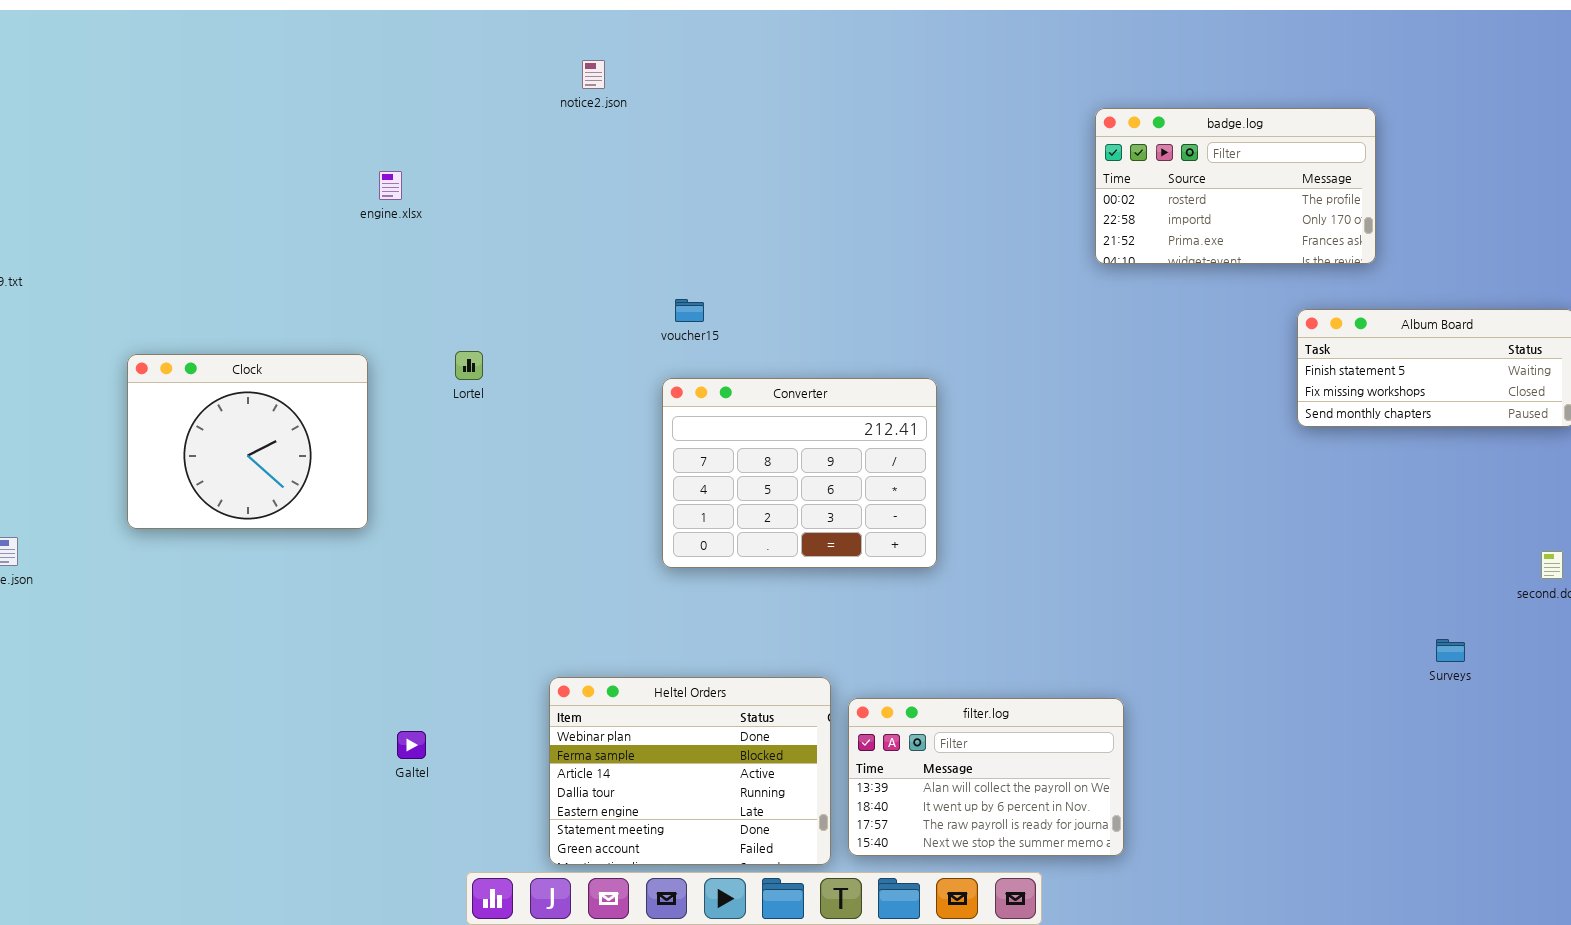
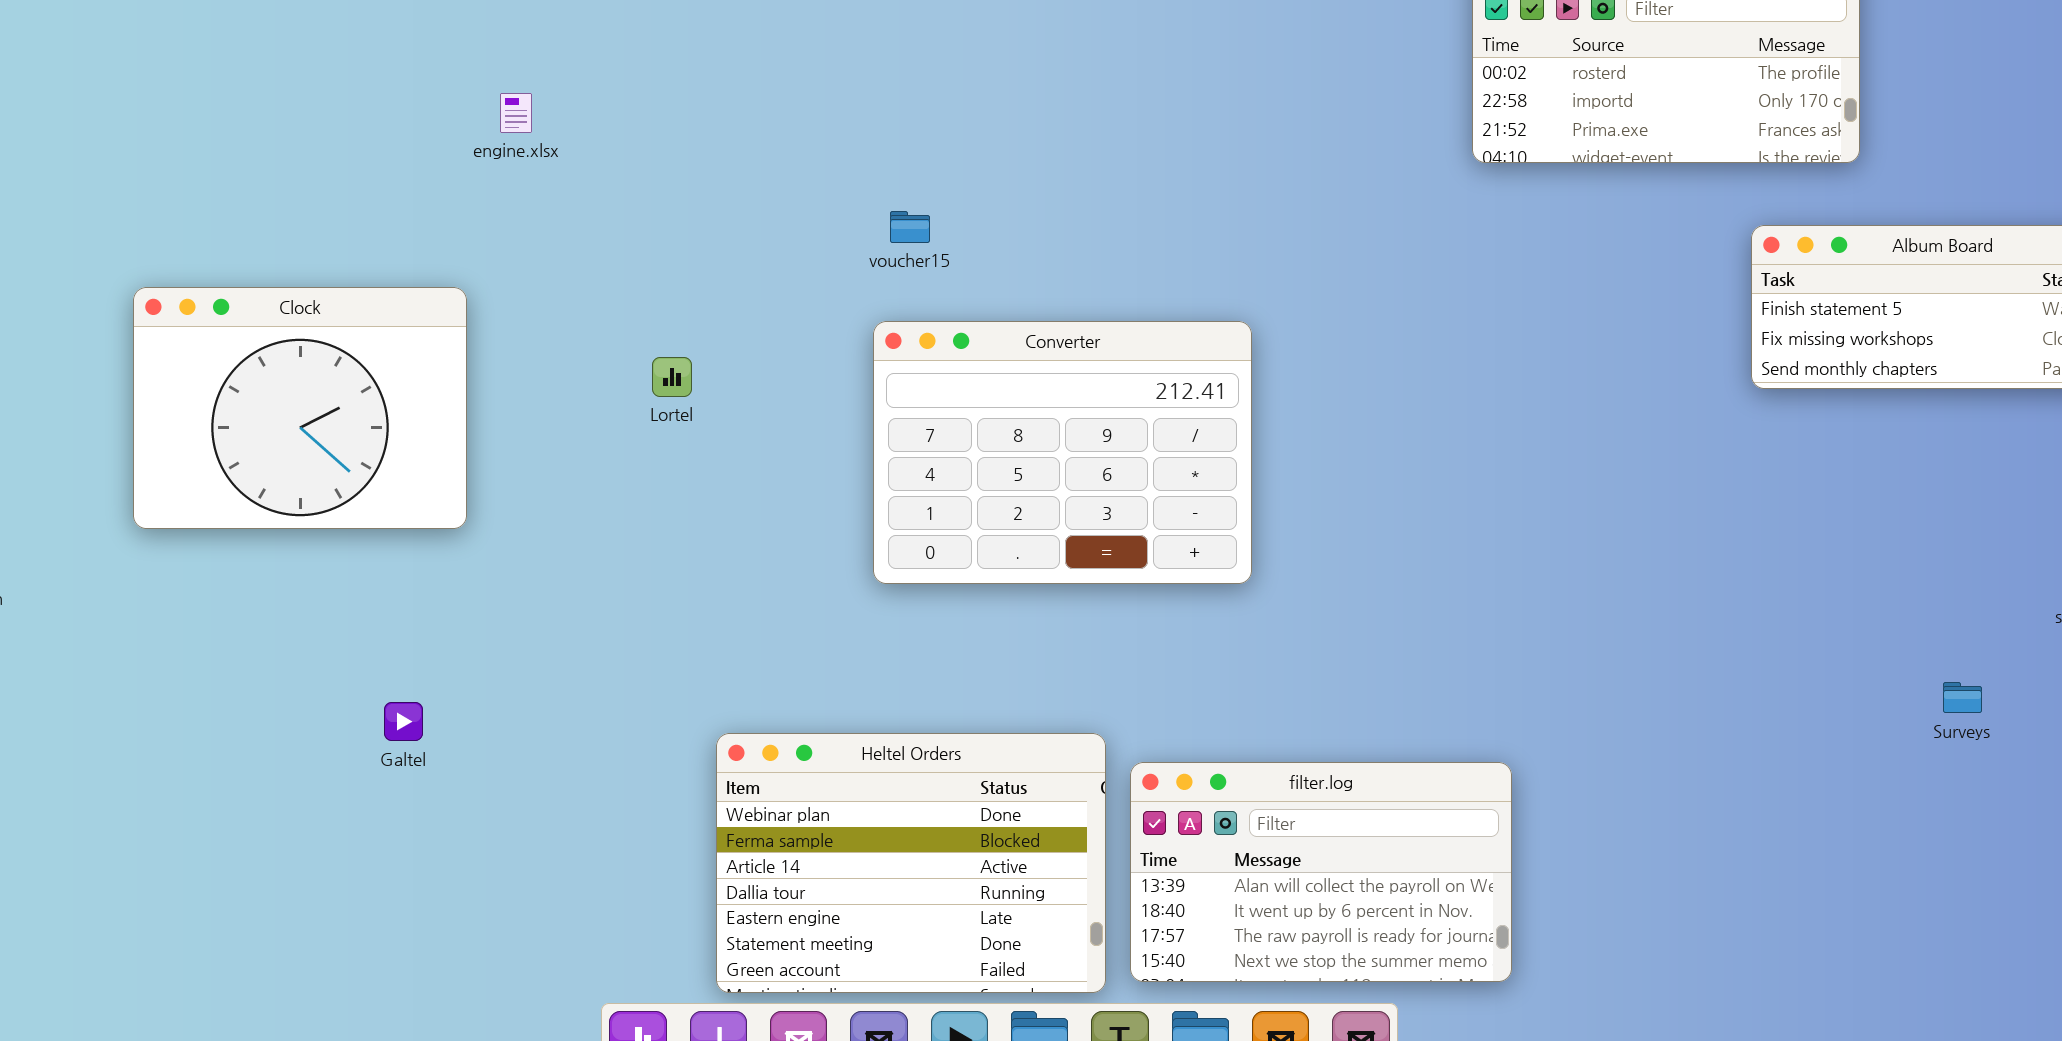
engine.xlsx: [379,171,402,200] -> [500,93,532,133], moved
Lortel: [455,351,483,380] -> [652,357,692,397], moved
Galtel: [397,731,426,759] -> [384,702,423,741], moved

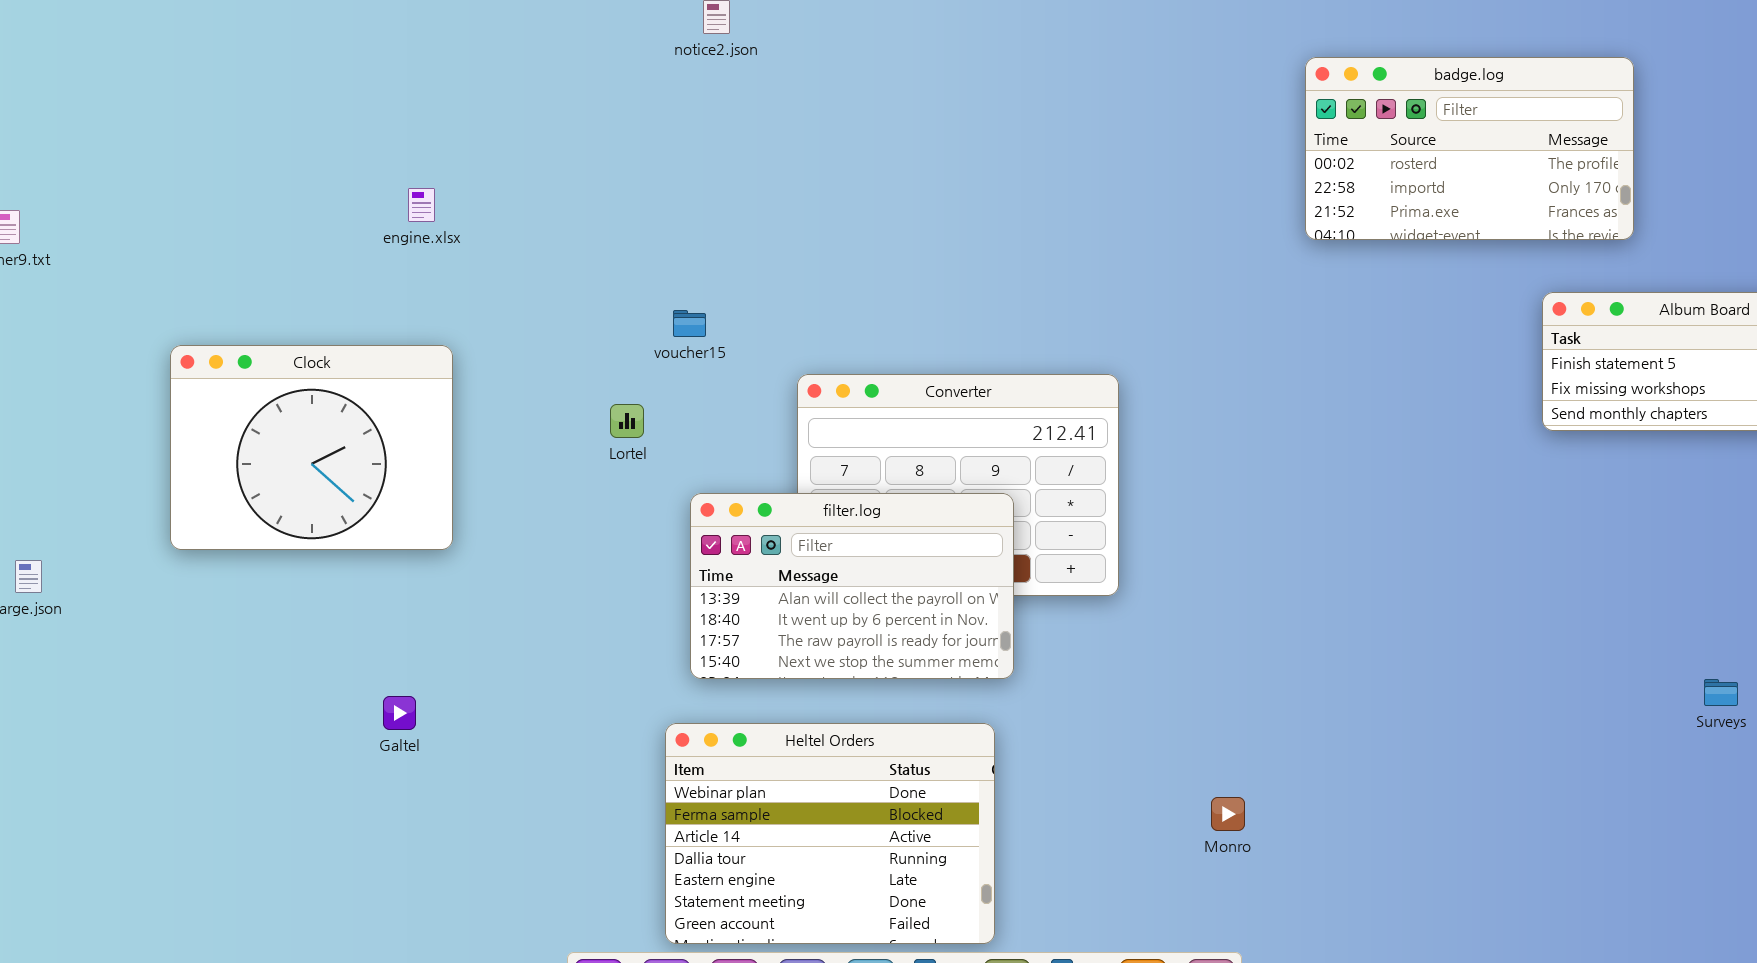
engine.xlsx: [500,93,532,133] -> [408,188,435,222], moved
voucher15: [890,211,930,243] -> [673,310,706,337], moved
filter.log: [1130,762,1512,982] -> [690,493,1014,679], moved

